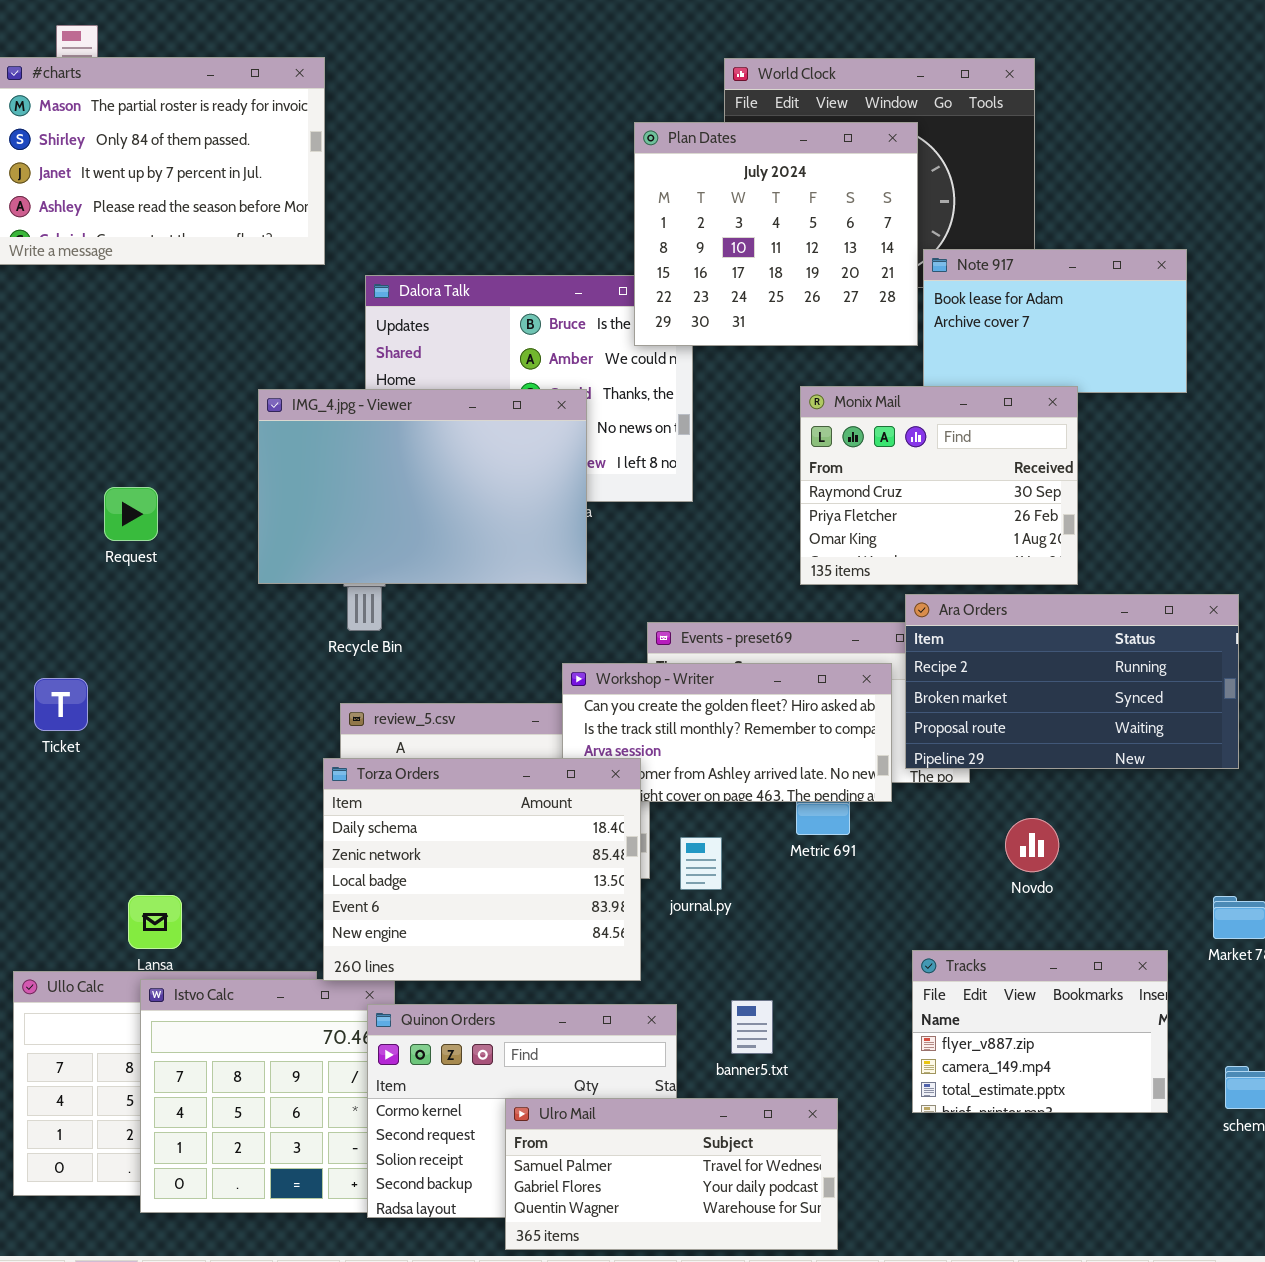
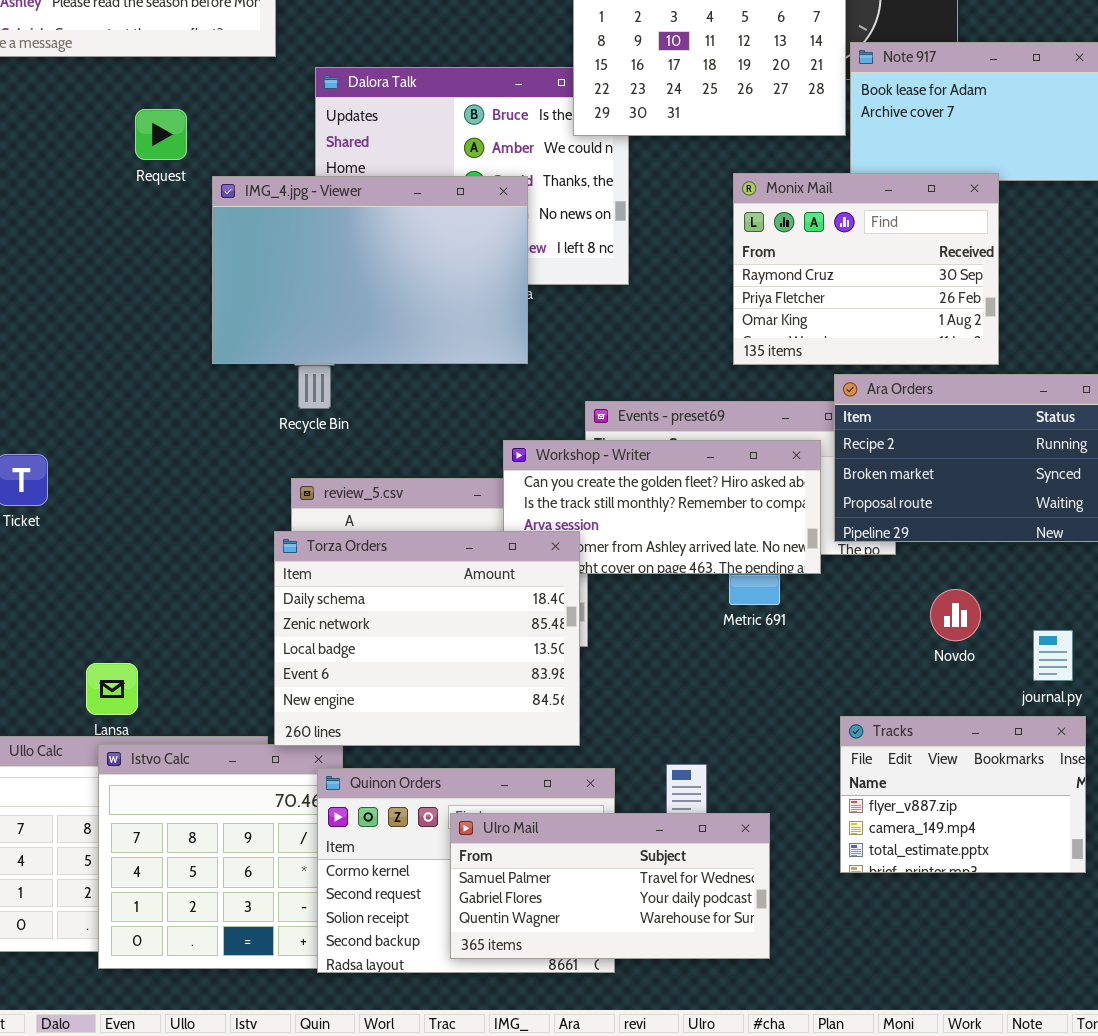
Request: [104,487,158,541] -> [135,109,187,160], moved
journal.py: [680,837,722,890] -> [1033,630,1073,681], moved
Ulro Mail: [505,1098,838,1250] -> [450,813,770,959], moved

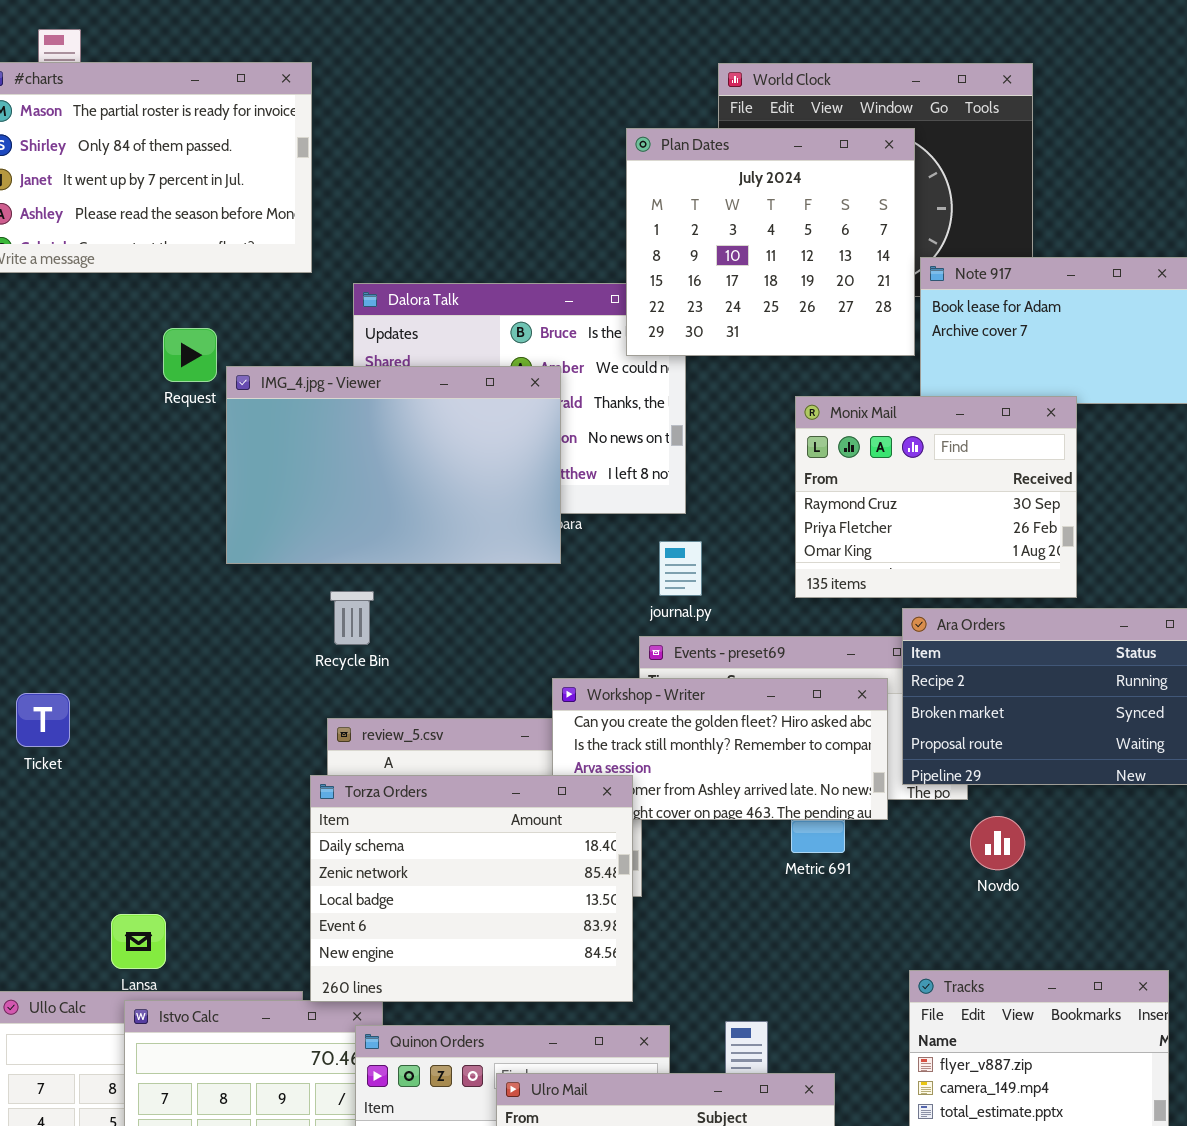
IMG_4.jpg - Viewer: [212,176,528,364] -> [226,366,561,564], moved
Novdo: [930,589,981,641] -> [970,816,1025,870], moved
journal.py: [1033,630,1073,681] -> [659,541,702,596], moved

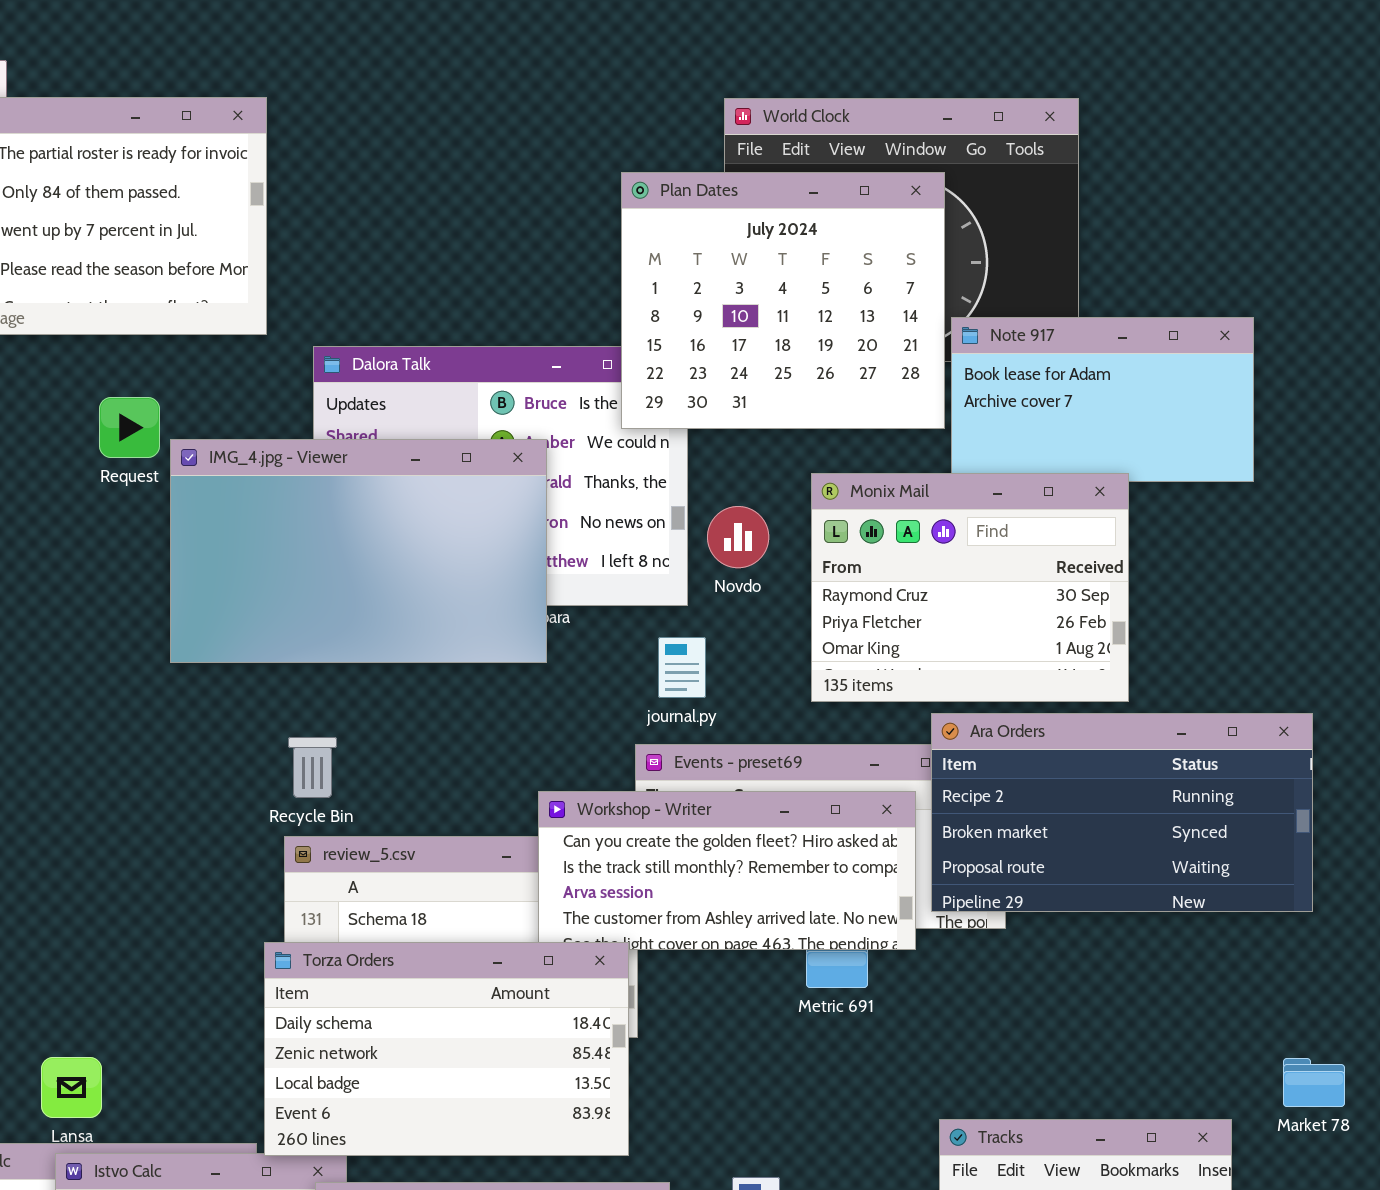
Recycle Bin: [330,591,374,645] -> [288,737,337,798], moved
Torza Orders: [310,775,633,1002] -> [264,942,629,1156], resized
Novdo: [970,816,1025,870] -> [707,506,769,568], moved

